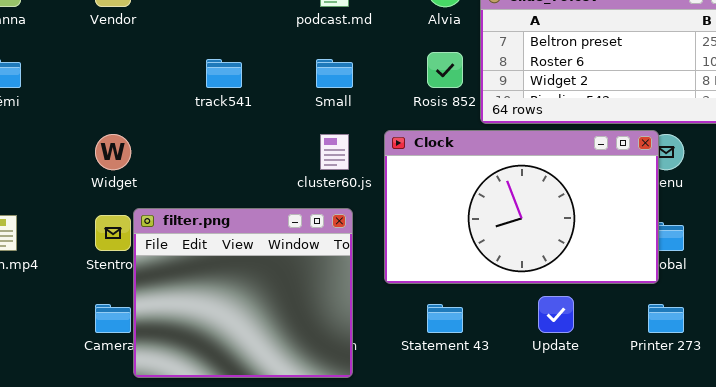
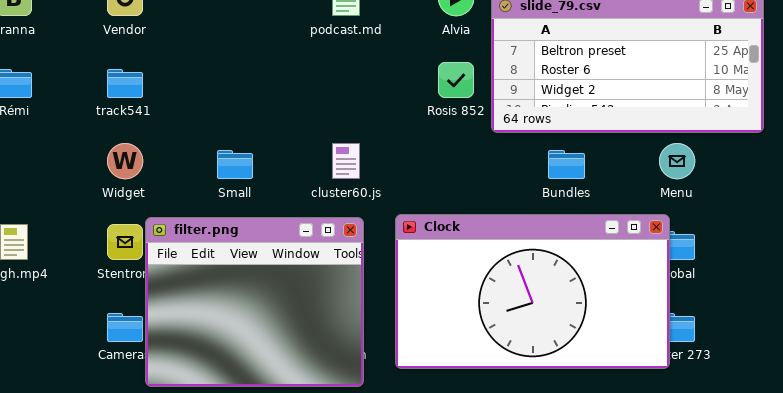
track541: [206,59,242,88] -> [107,69,143,98], moved
Small: [316,59,353,88] -> [217,150,253,179], moved
Clock: [384,130,659,284] -> [395,214,670,369], moved

